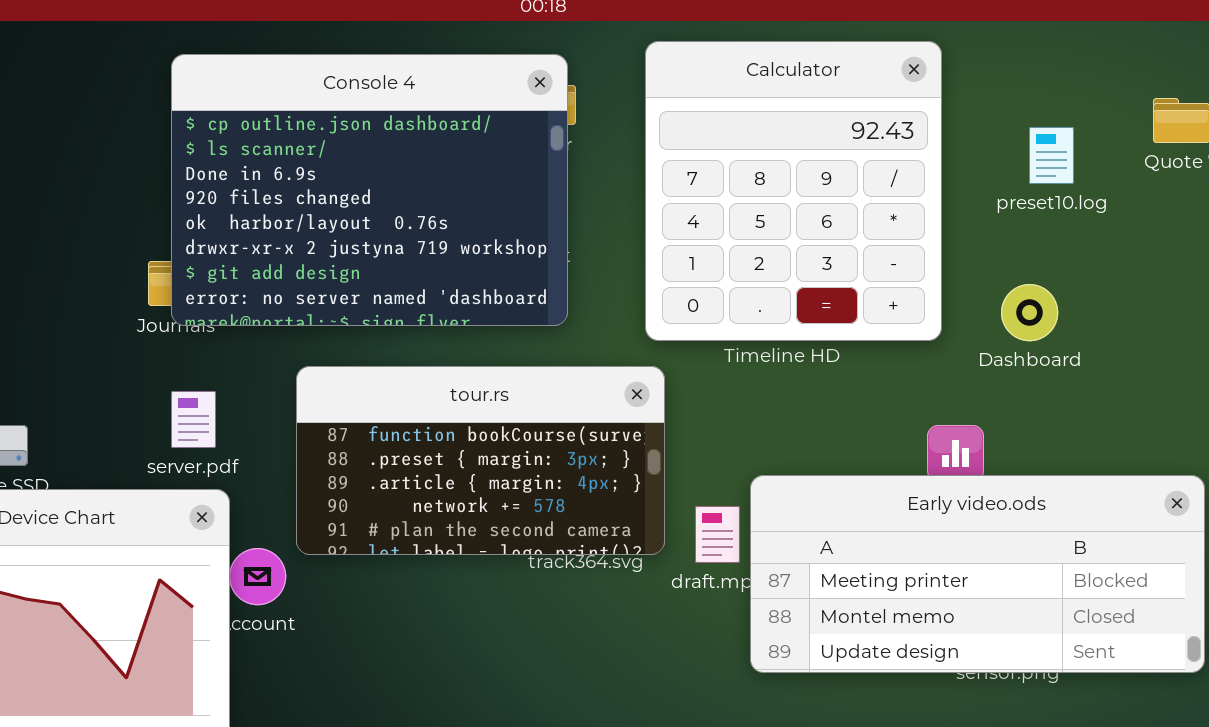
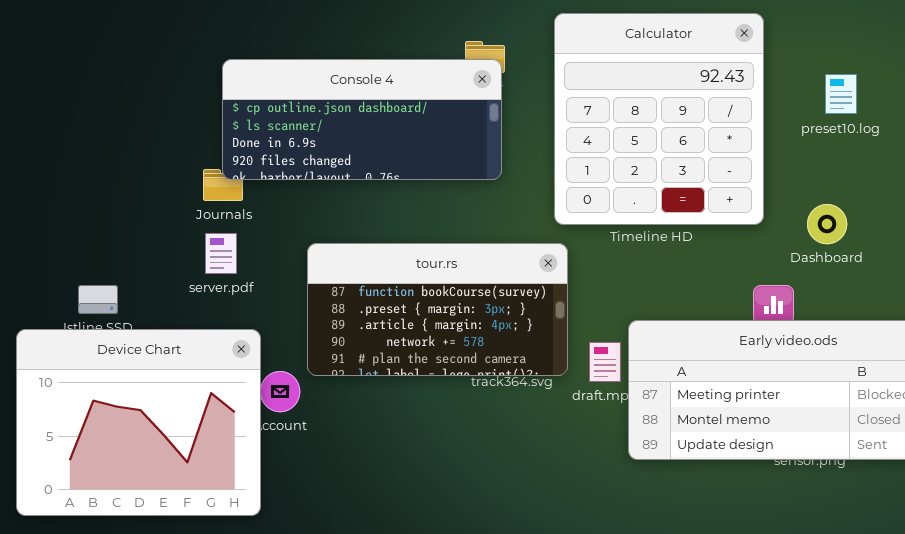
Console 4: [171,54,568,326] -> [222,59,502,180], moved, resized
Dashboard: [1001,284,1058,341] -> [807,204,847,244], moved
server.pdf: [171,391,216,448] -> [205,233,237,274], moved

